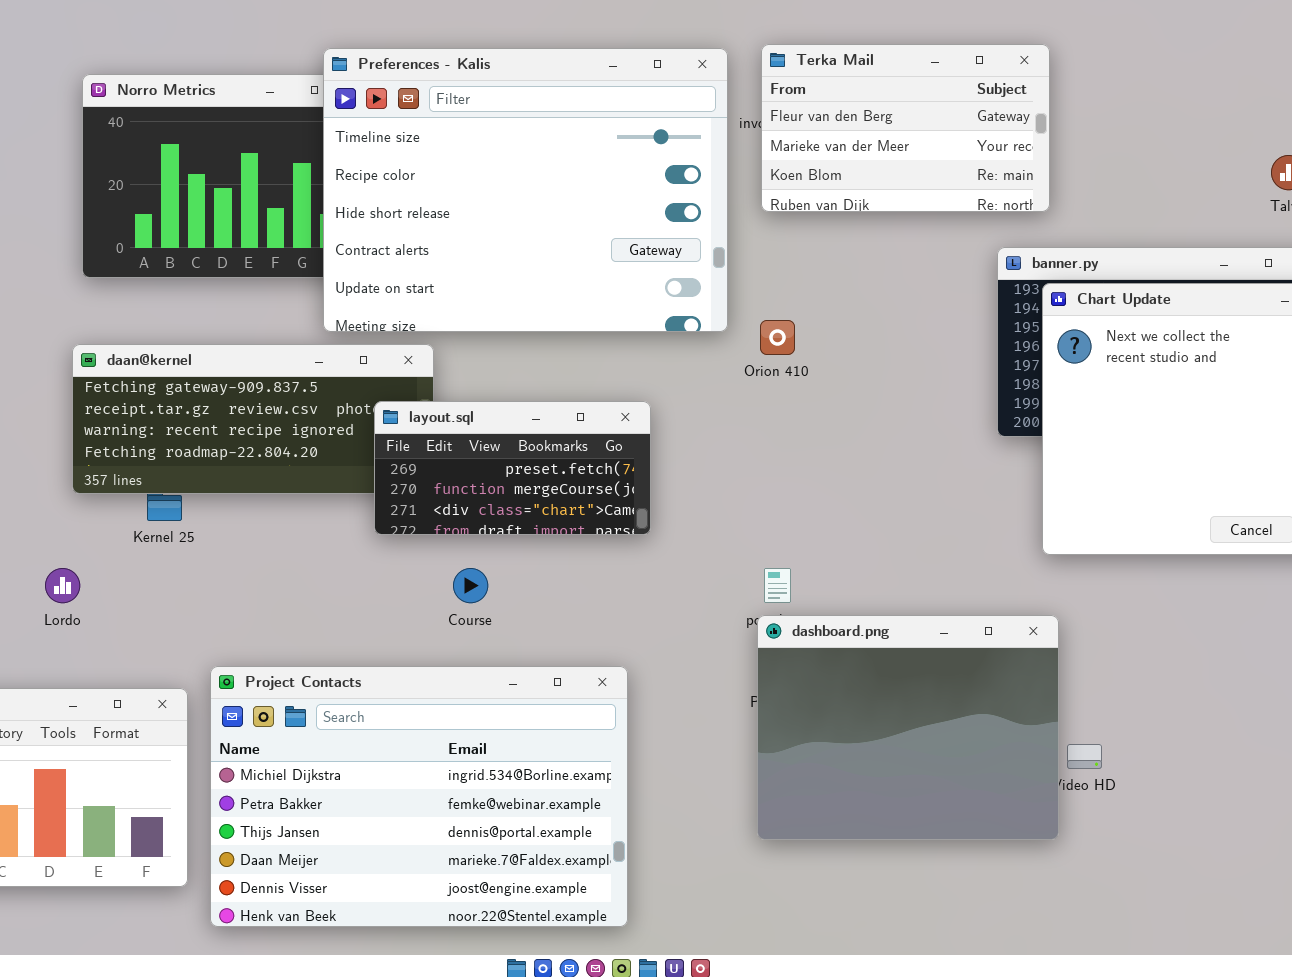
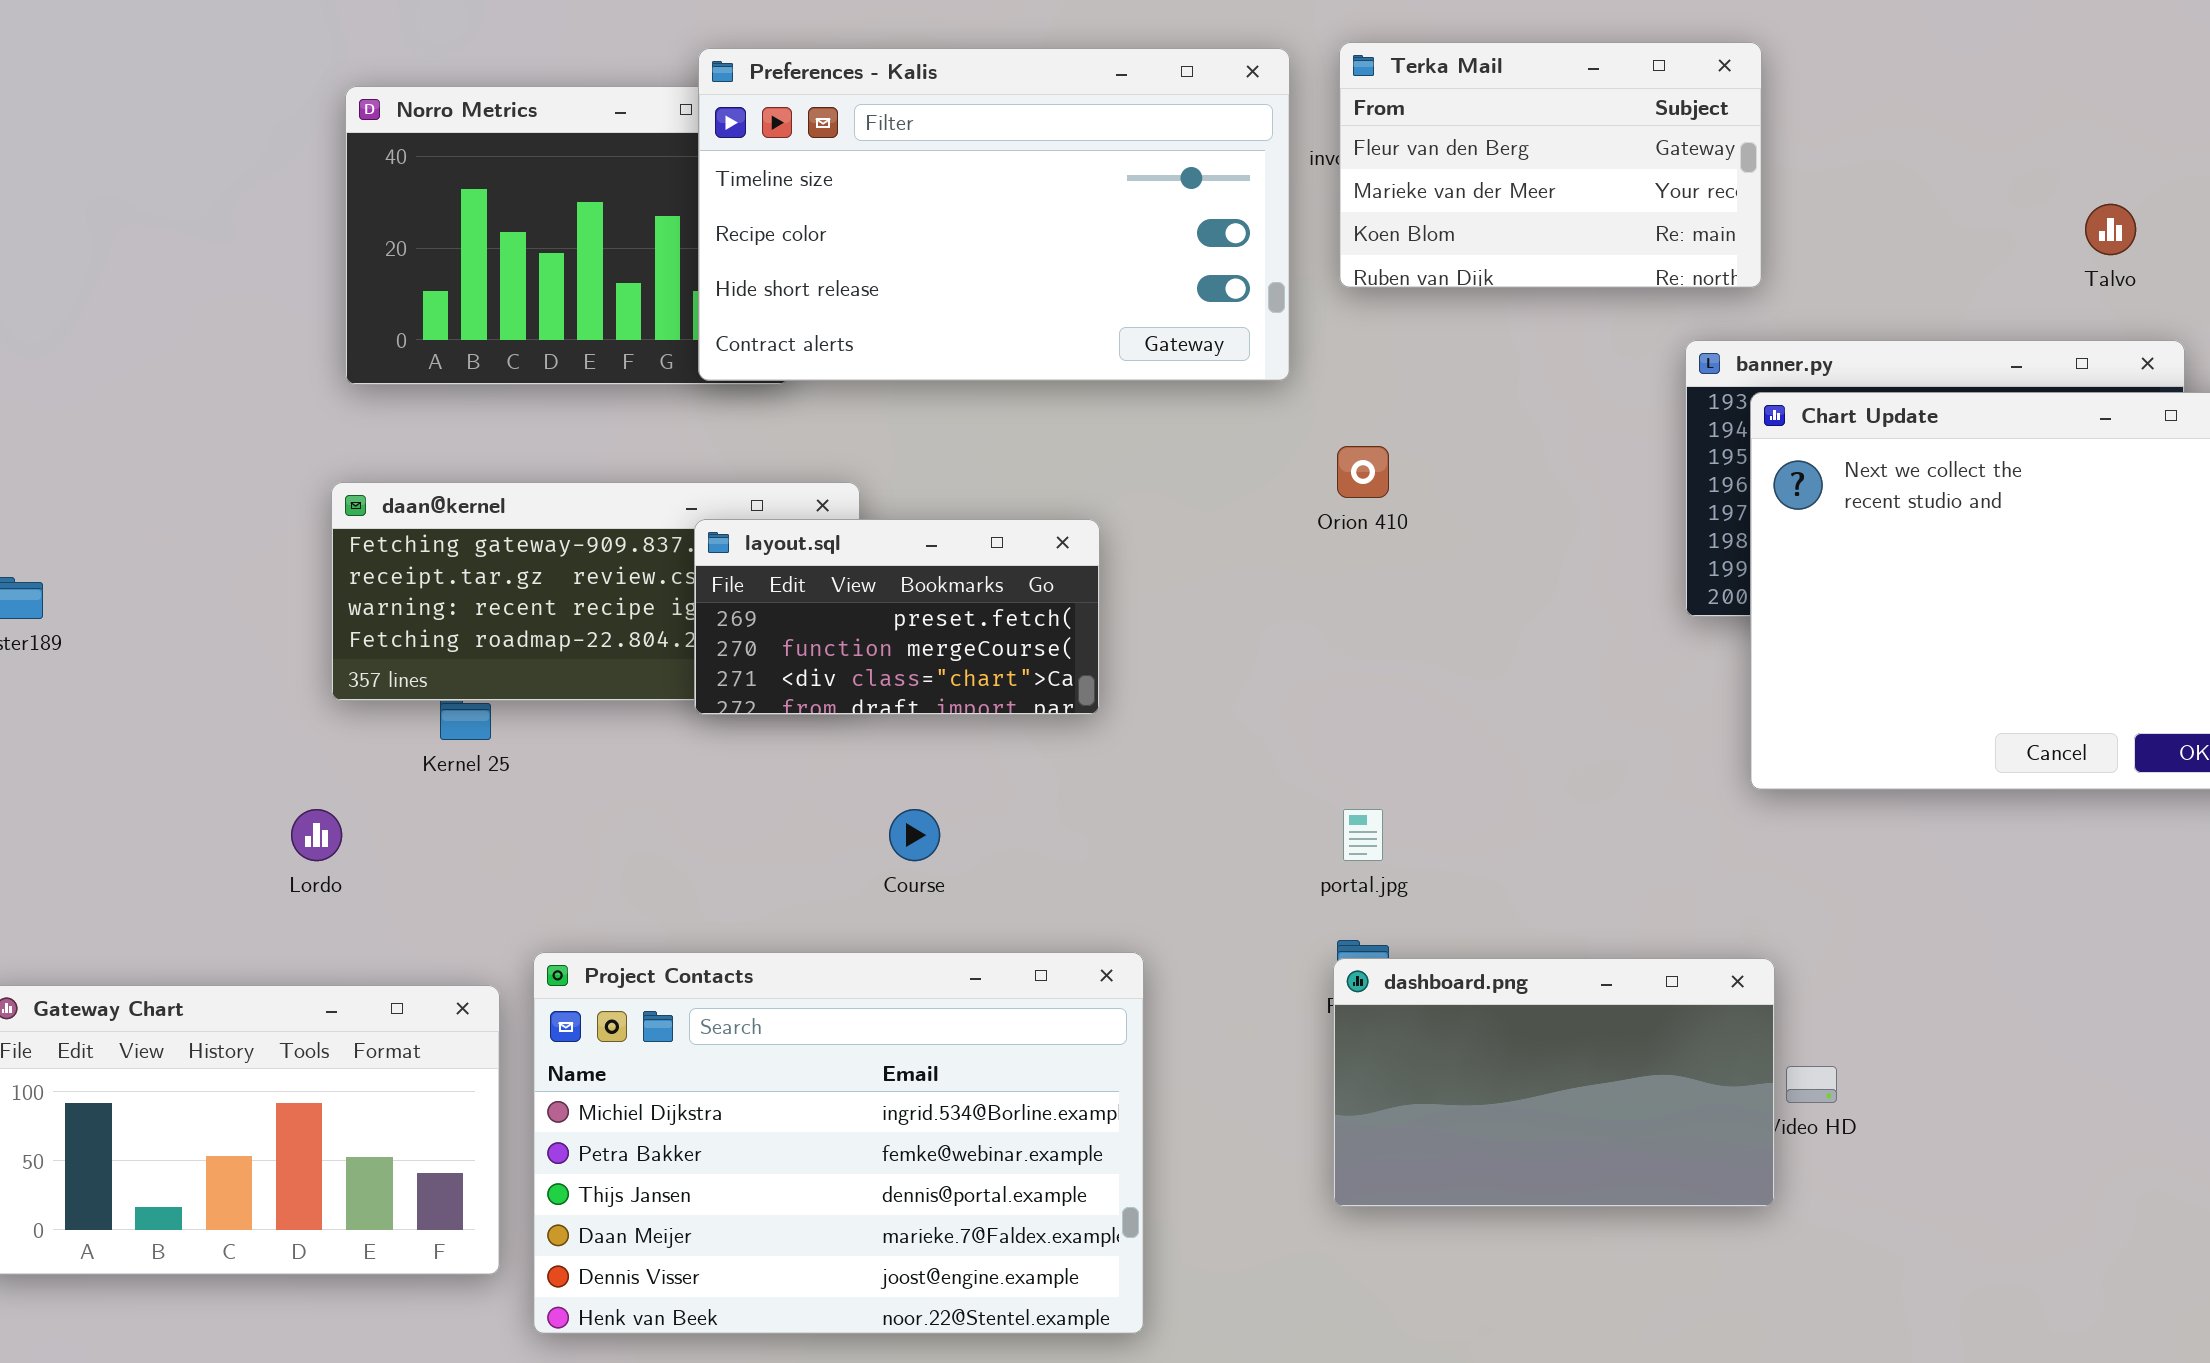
Preferences - Kalis: [323,48,728,332] -> [698,48,1290,381], resized
layout.sql: [374,401,651,535] -> [694,519,1100,715], moved
dashboard.png: [757,615,1059,840] -> [1333,958,1775,1207], resized

